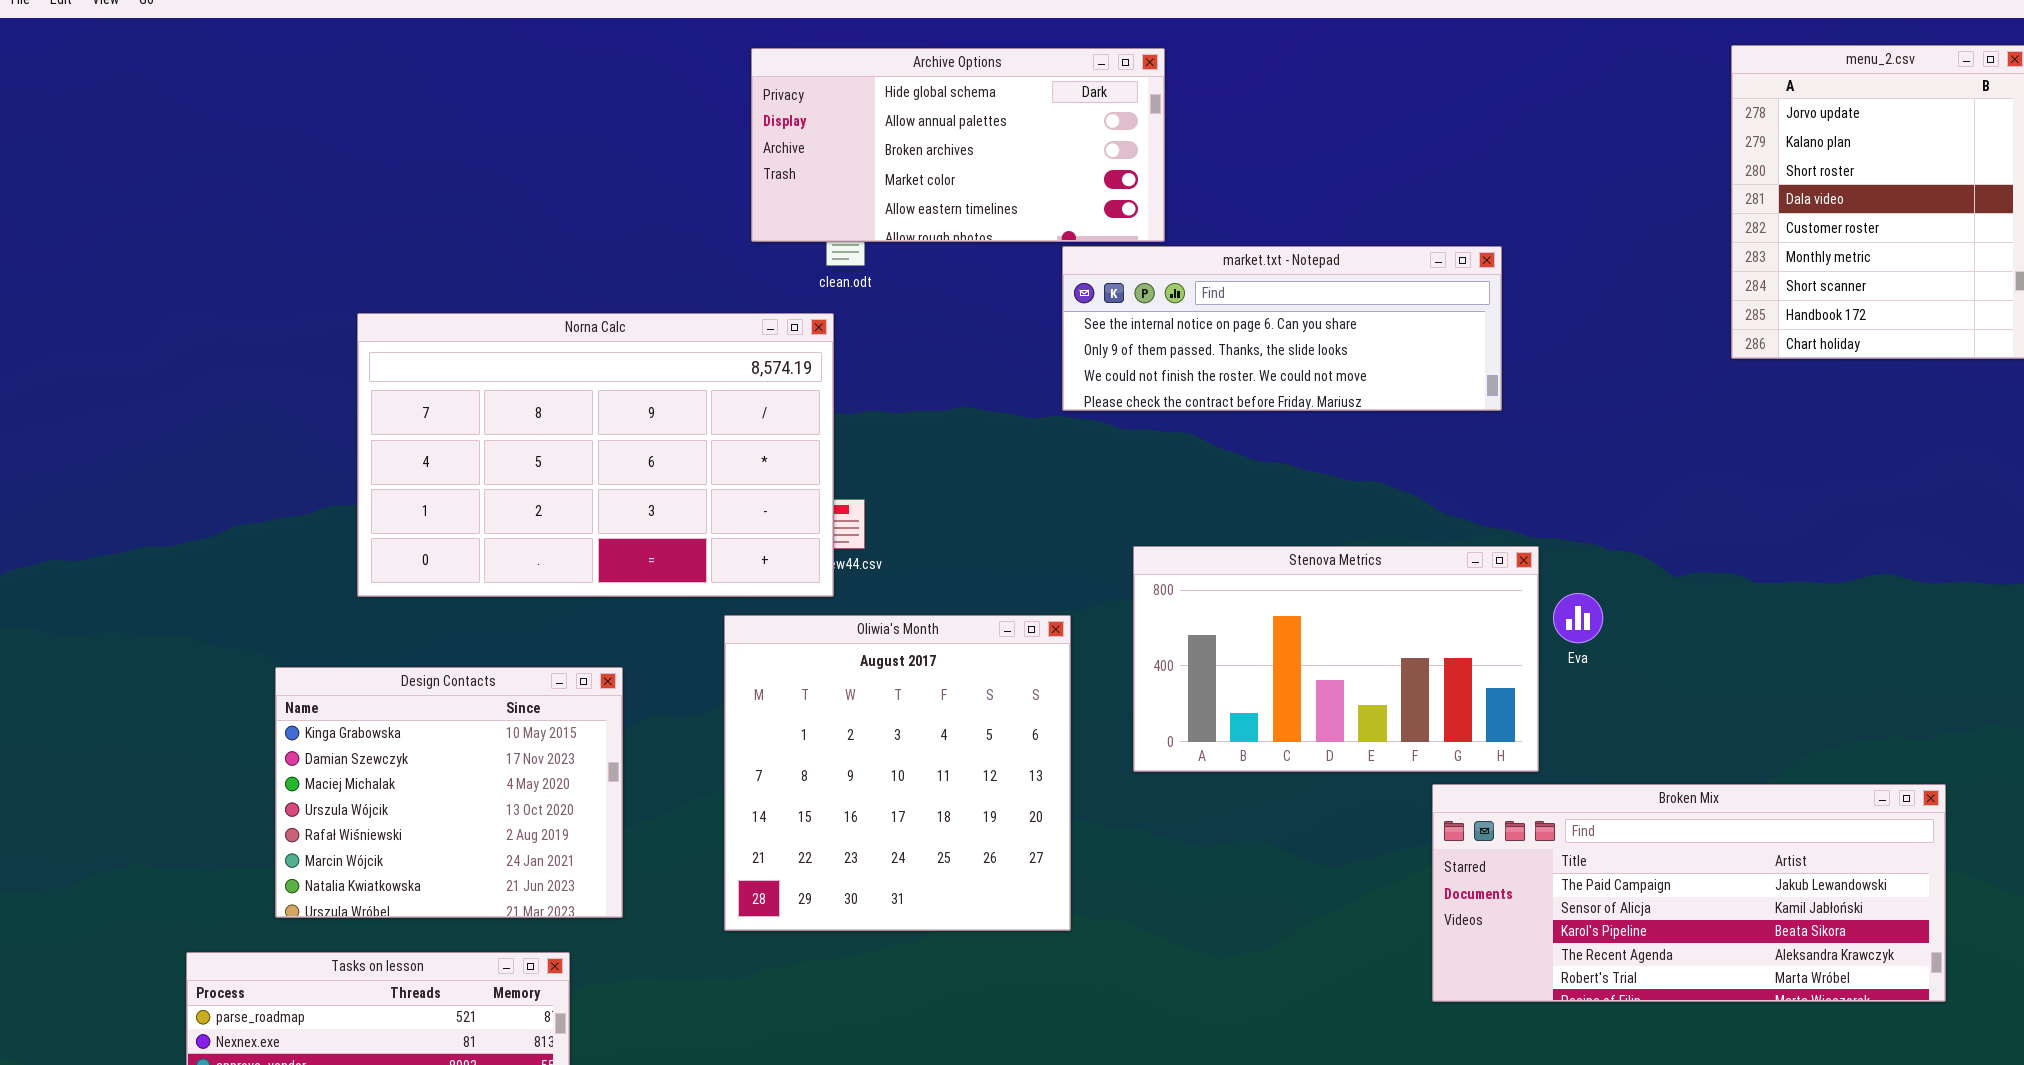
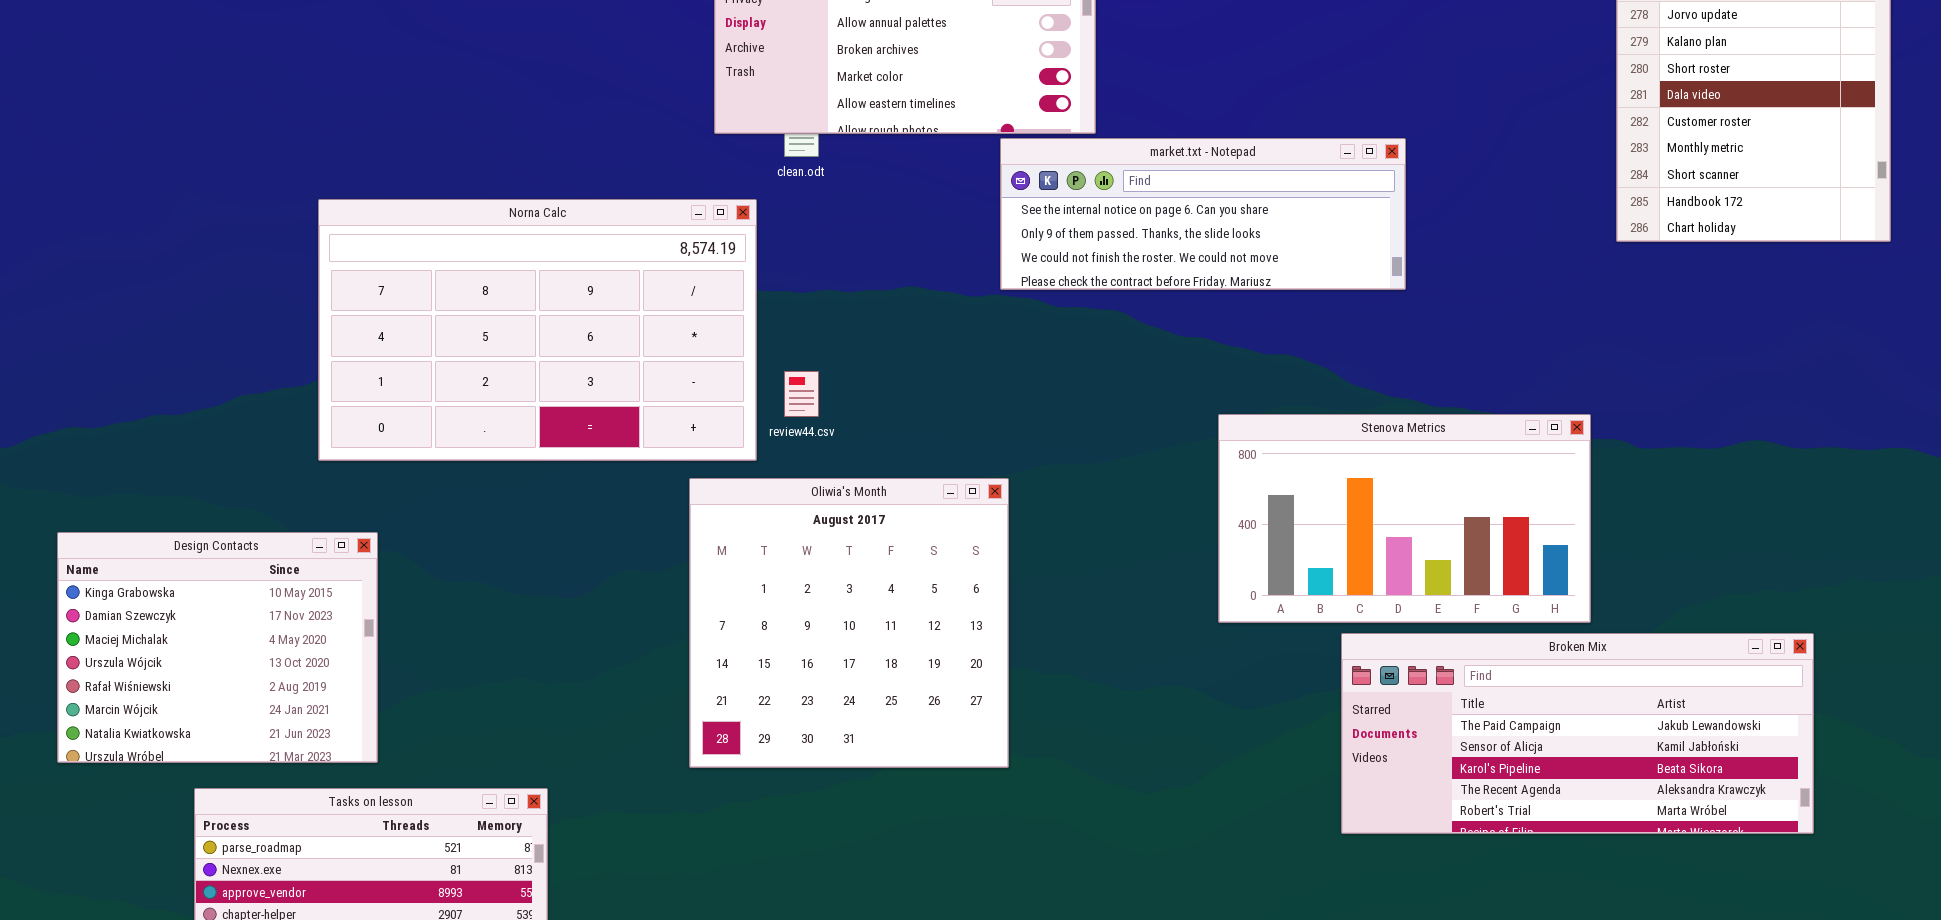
Norna Calc: [357,313,834,597] -> [318,199,757,461], moved
Stenova Metrics: [1133,546,1539,772] -> [1218,414,1591,623], moved
Design Contacts: [275,667,623,918] -> [57,532,378,763], moved

